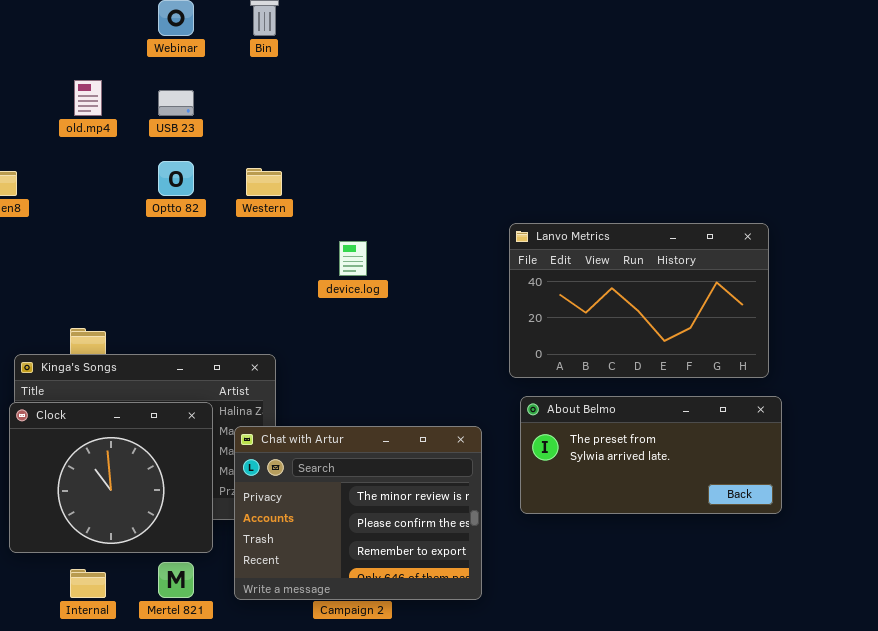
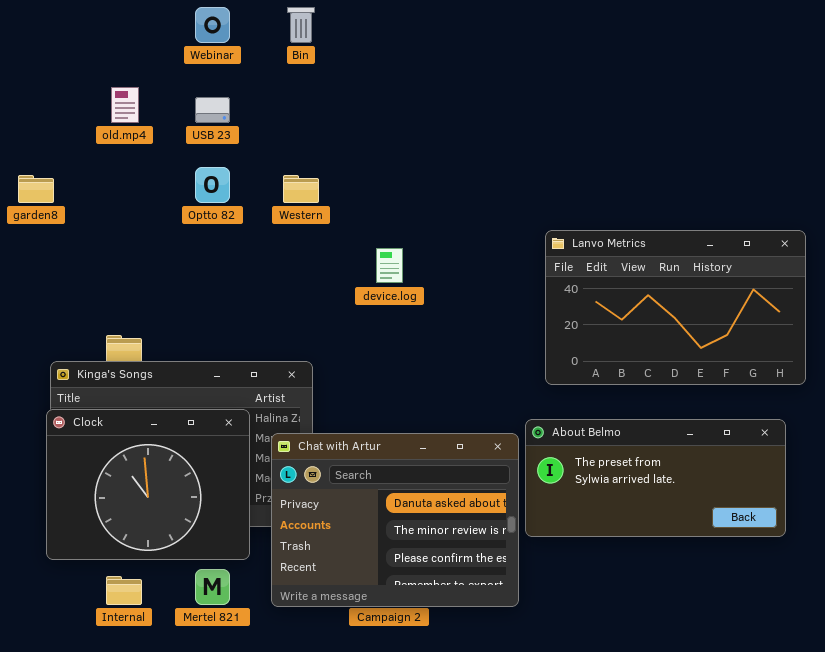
About Belmo: [520,396,782,514] -> [525,419,786,537], moved
Chat with Artur: [234,426,482,600] -> [271,433,519,607], scrolled up 1 row

